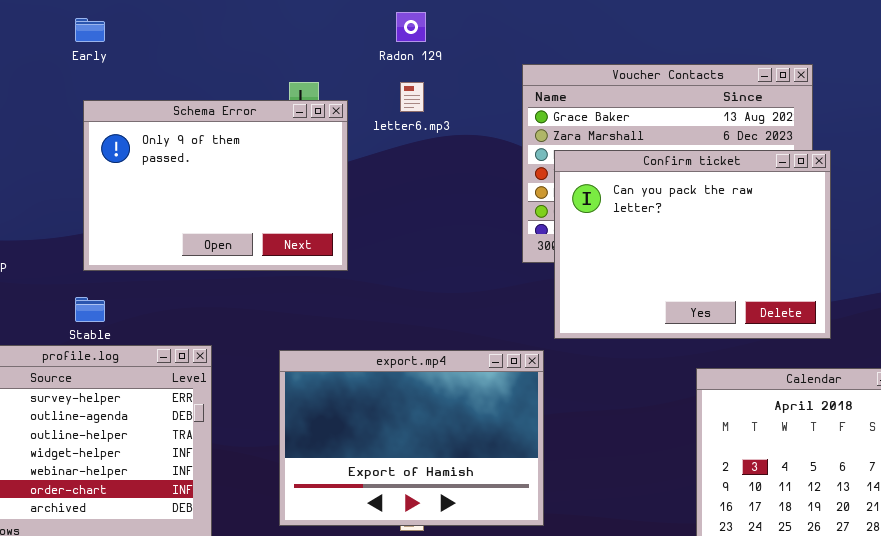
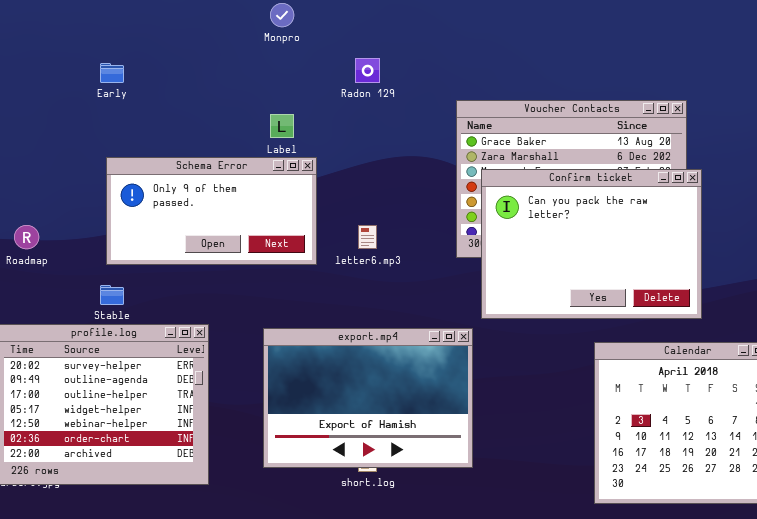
letter6.mp3: [400,82,424,112] -> [358,225,377,249], moved
Schema Error: [83,100,348,271] -> [106,157,317,265], resized

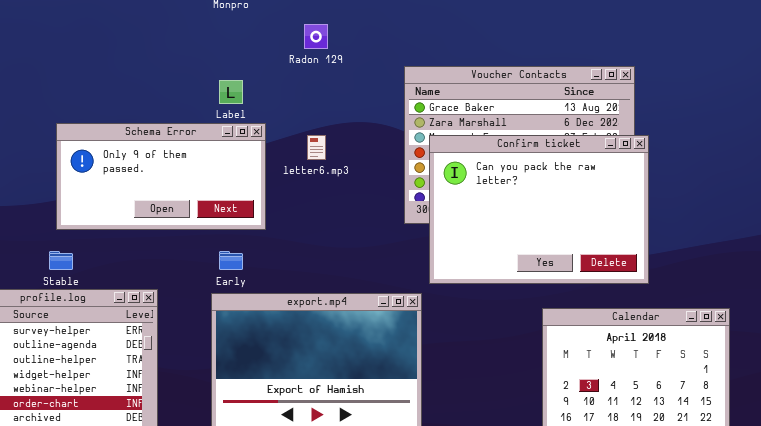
Early: [100,63,124,83] -> [219,251,243,270], moved
letter6.mp3: [358,225,377,249] -> [307,135,326,160], moved

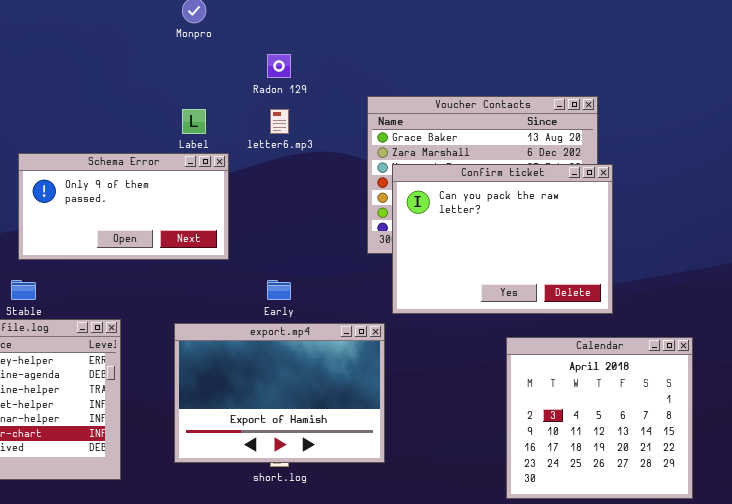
letter6.mp3: [307,135,326,160] -> [270,109,289,134], moved
Early: [219,251,243,270] -> [267,280,291,300], moved

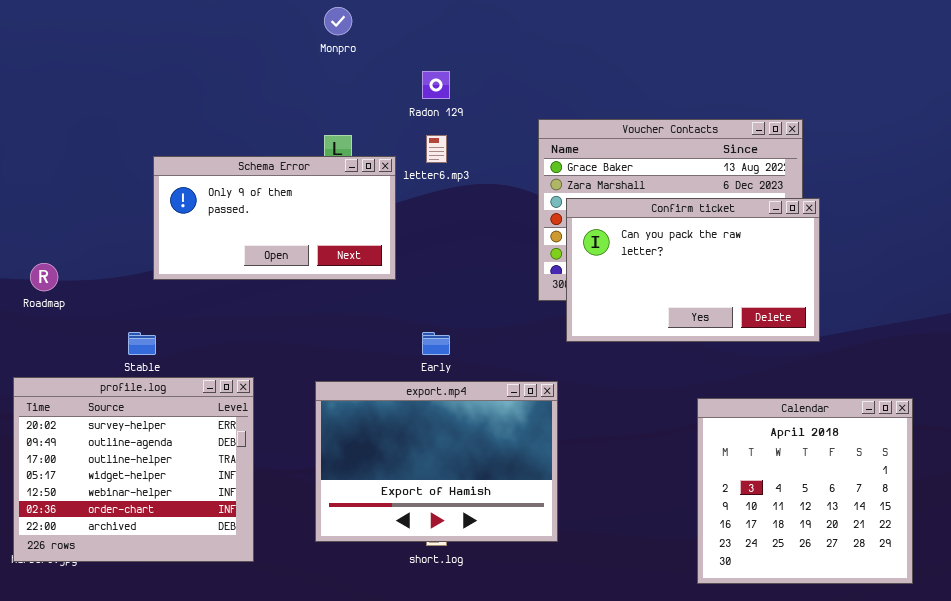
Schema Error: [18,153,229,260] -> [153,156,396,280], moved
Confirm ticket: [392,164,613,314] -> [566,198,820,342], resized

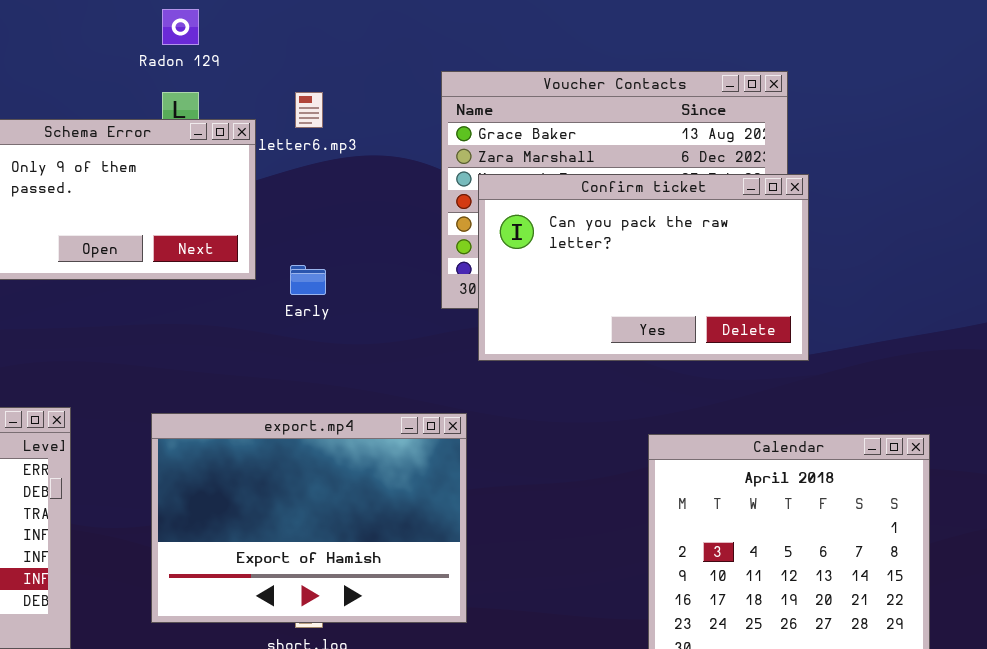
Radon 129: [422,71,450,99] -> [162,9,199,45], moved
Early: [422,332,450,355] -> [290,265,326,295], moved

